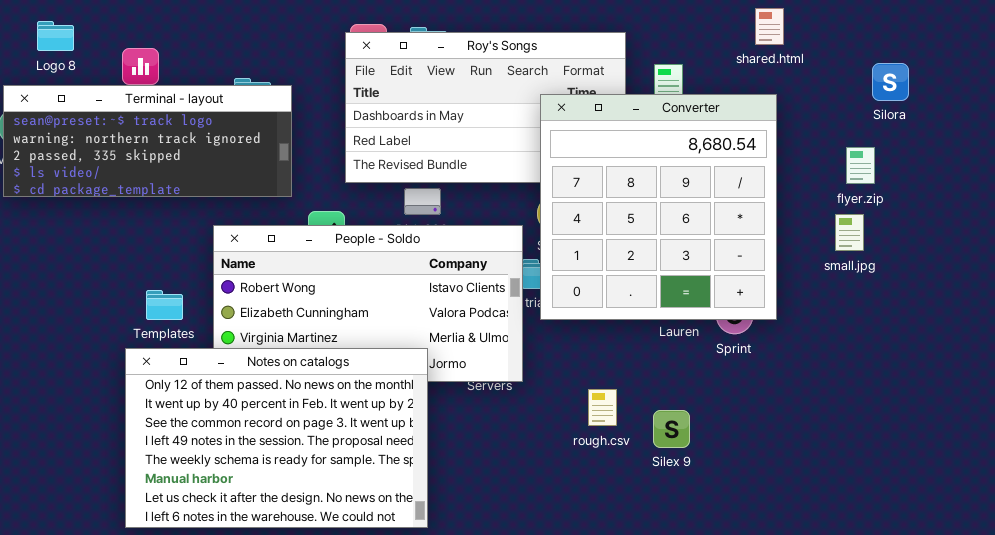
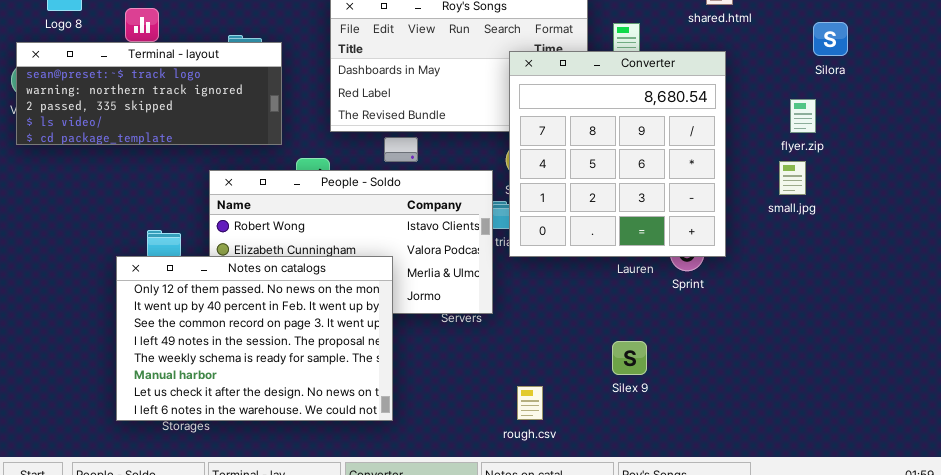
Notes on catalogs: [125,348,428,528] -> [116,256,393,421], moved
rough.csv: [588,389,617,426] -> [517,386,543,420], moved

